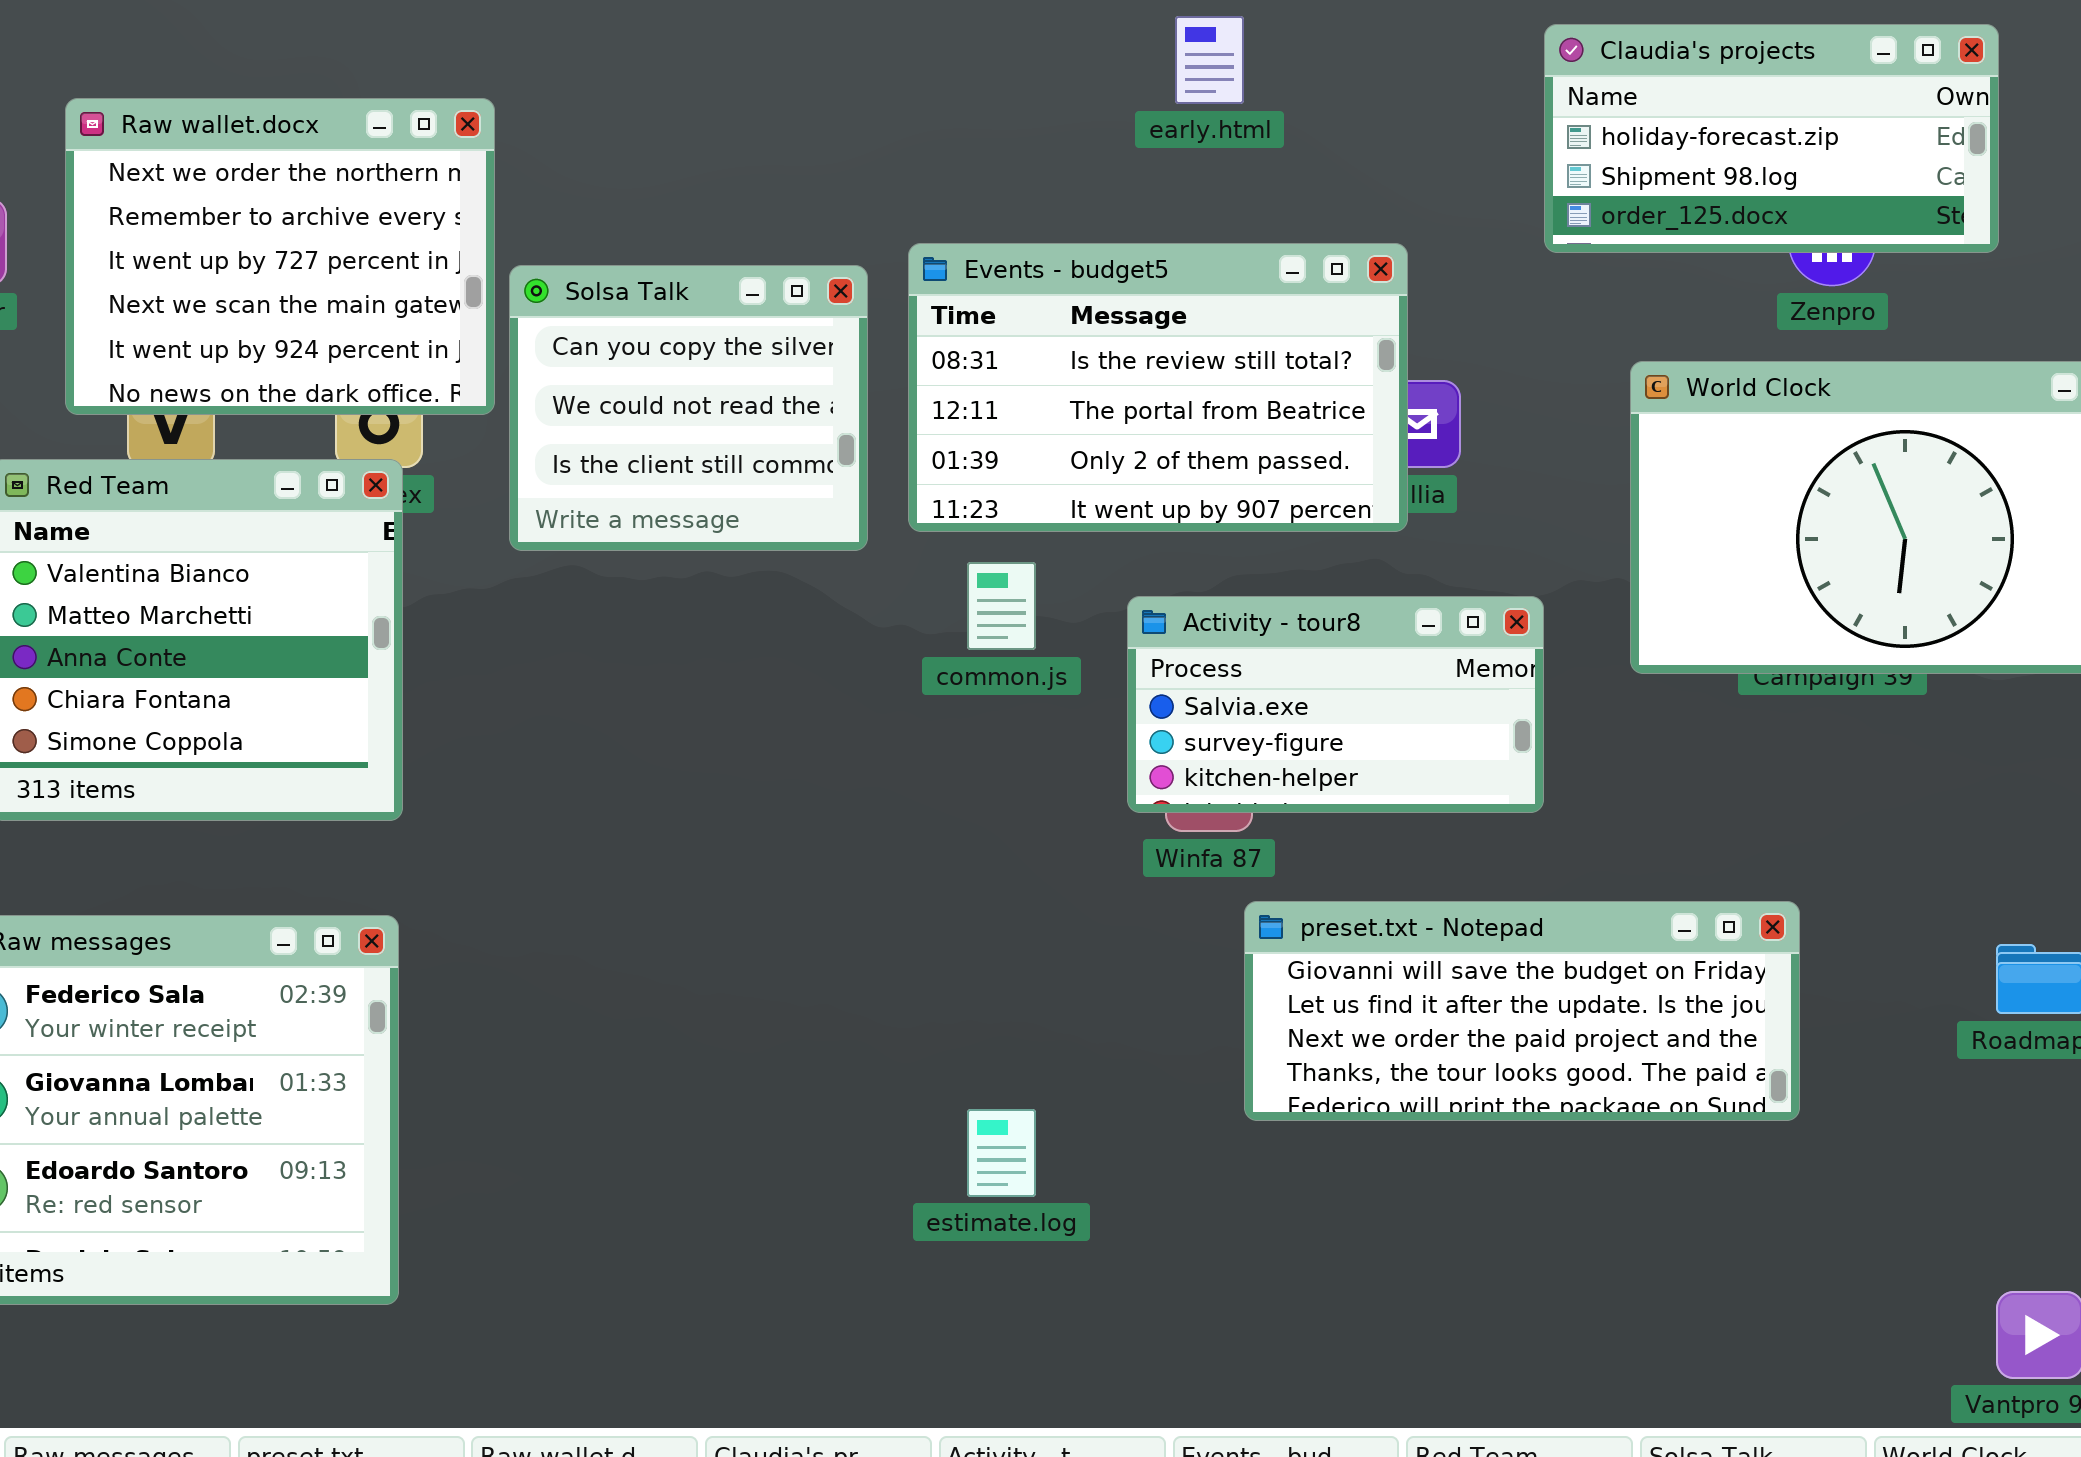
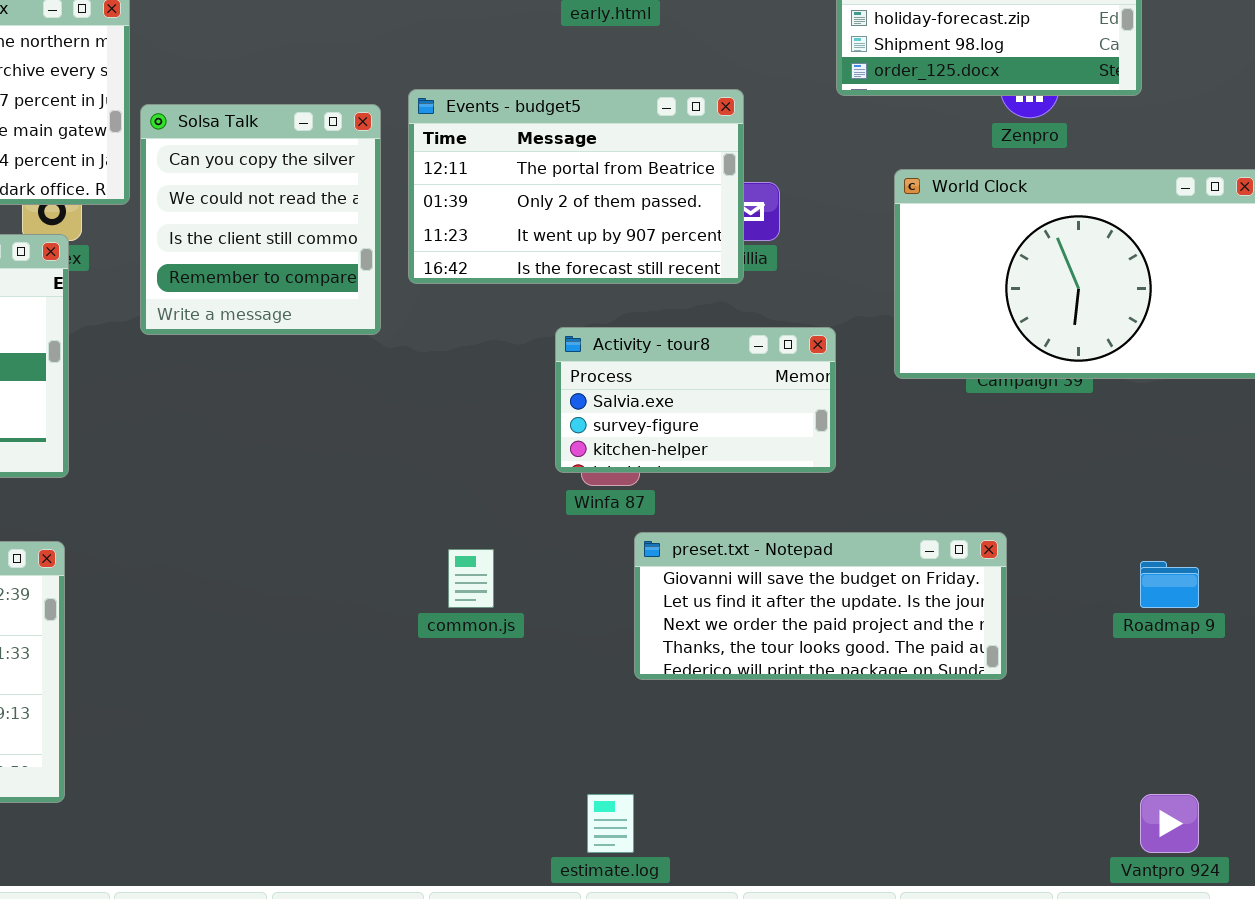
Events - budget5: [908,243,1408,532] -> [408,89,744,284], scrolled down 1 row
Solsa Talk: [509,265,868,551] -> [140,104,381,335], resized
common.js: [967,562,1036,650] -> [448,549,494,608], moved
estimate.log: [967,1109,1036,1197] -> [587,794,634,853], moved

